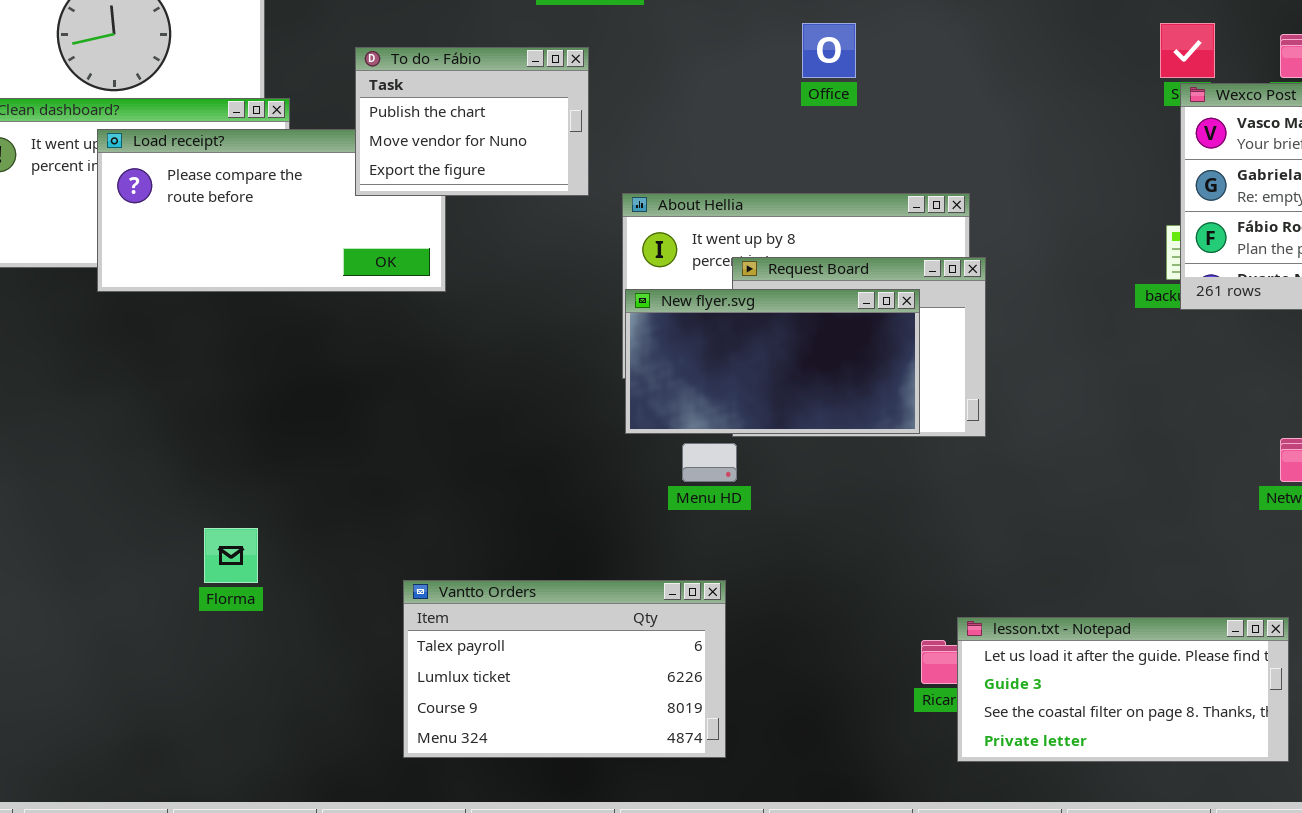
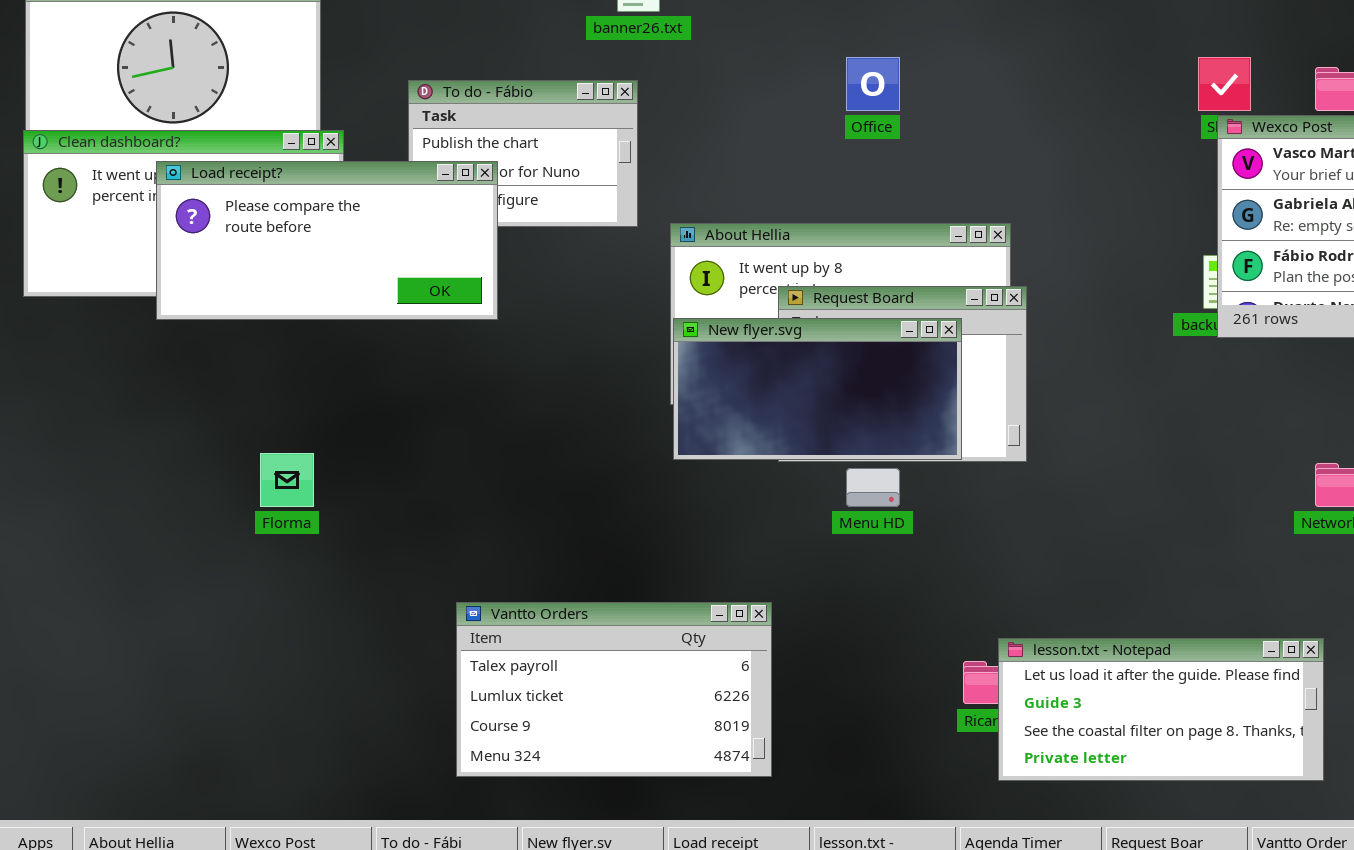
Load receipt?: [97,129,446,292] -> [156,161,498,320], raised
Menu HD: [682,443,737,482] -> [846,468,900,507], moved
Florma: [204,528,258,583] -> [260,453,314,507], moved

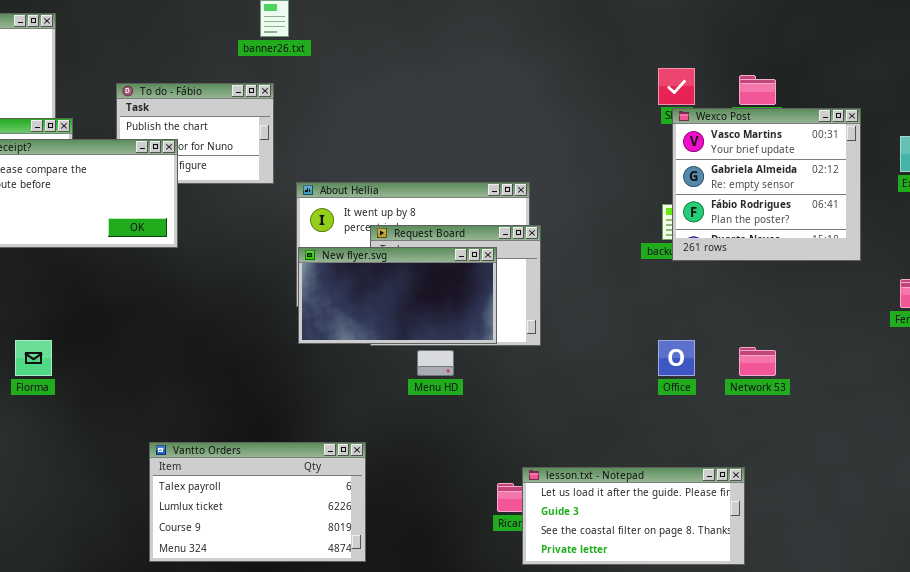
Office: [846,57,900,111] -> [658,340,695,376], moved

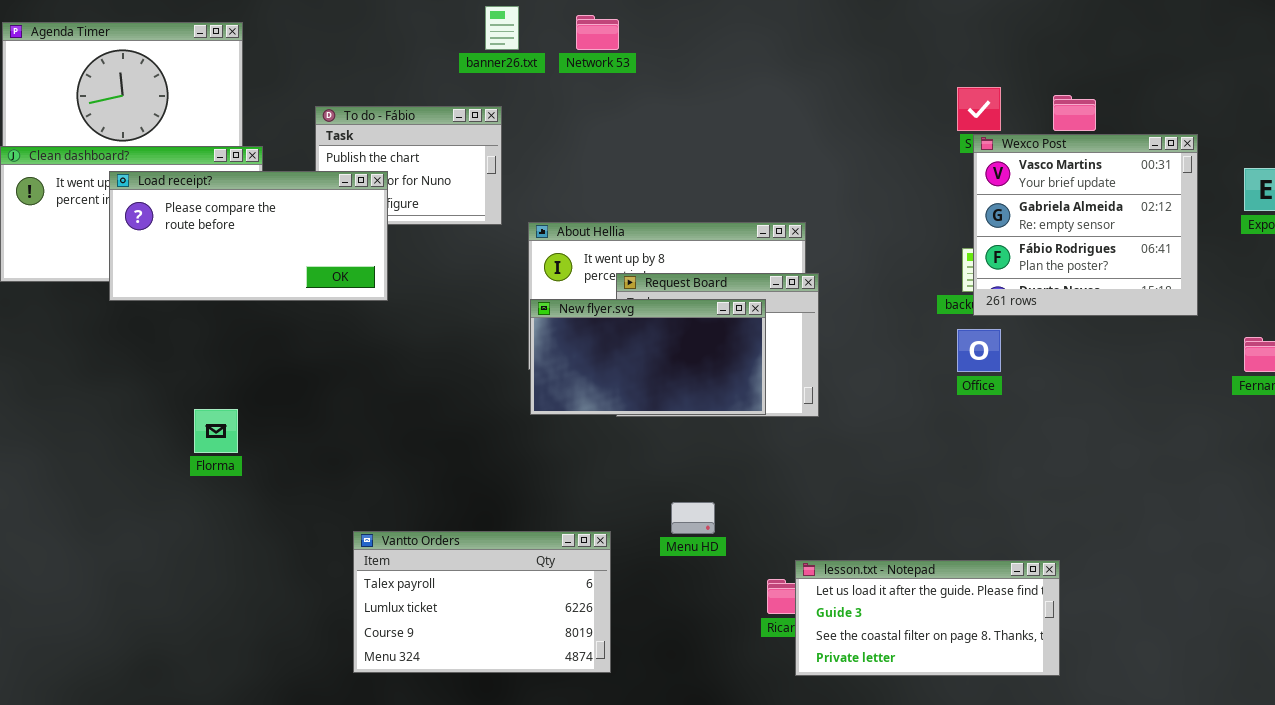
Office: [658,340,695,376] -> [957,329,1001,372], moved
Network 53: [739,347,776,376] -> [576,15,619,50], moved
Menu HD: [417,350,454,376] -> [671,502,715,534], moved

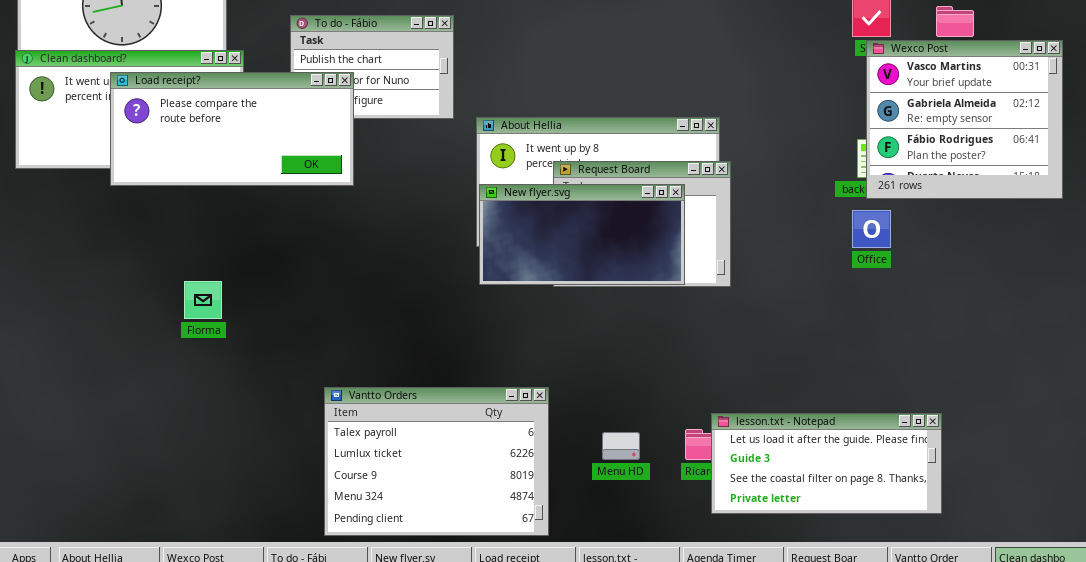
Menu HD: [671,502,715,534] -> [602,432,640,460], moved
Vantto Orders: [353,531,611,673] -> [324,387,549,536], resized

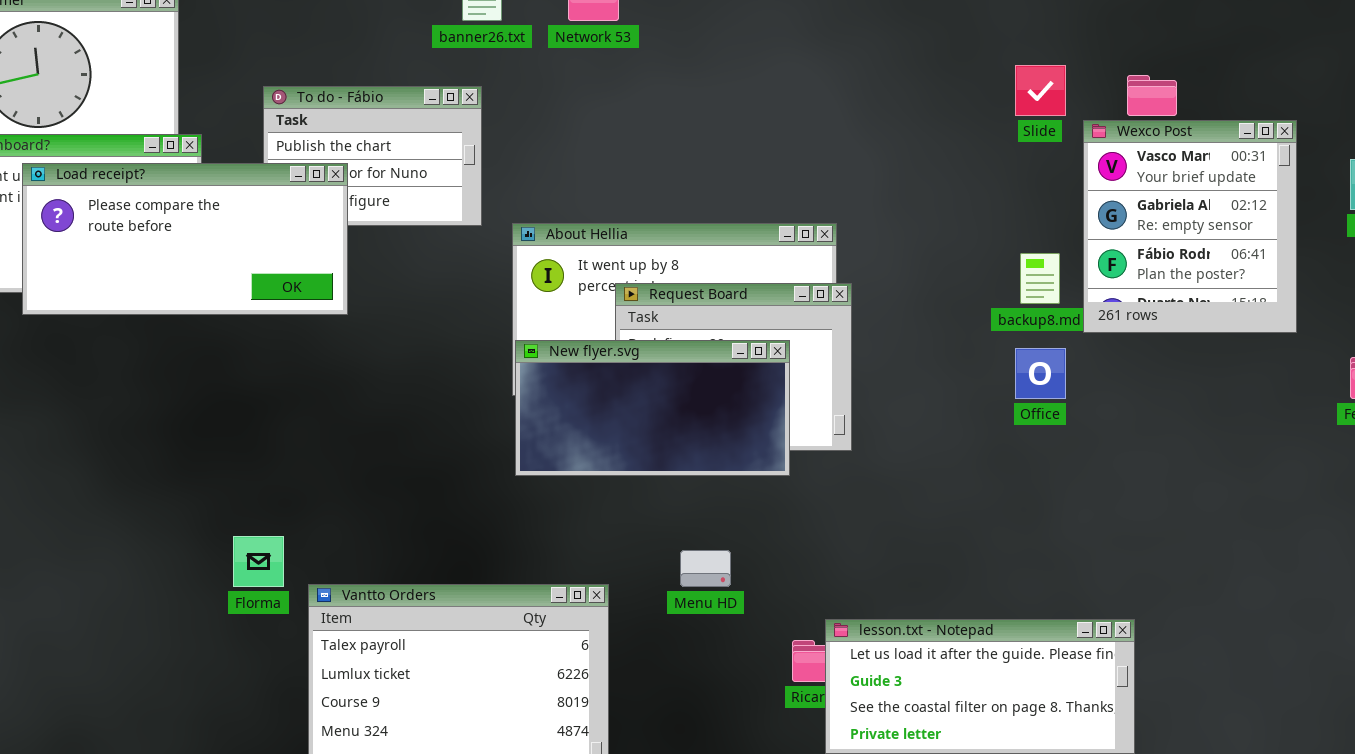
Wexco Post: [866,40,1063,199] -> [1083,120,1297,333], resized
New flyer.svg: [479,184,685,285] -> [515,340,790,476], moved
Florma: [184,281,222,319] -> [233,536,284,587], moved
Menu HD: [602,432,640,460] -> [680,550,731,587], moved

